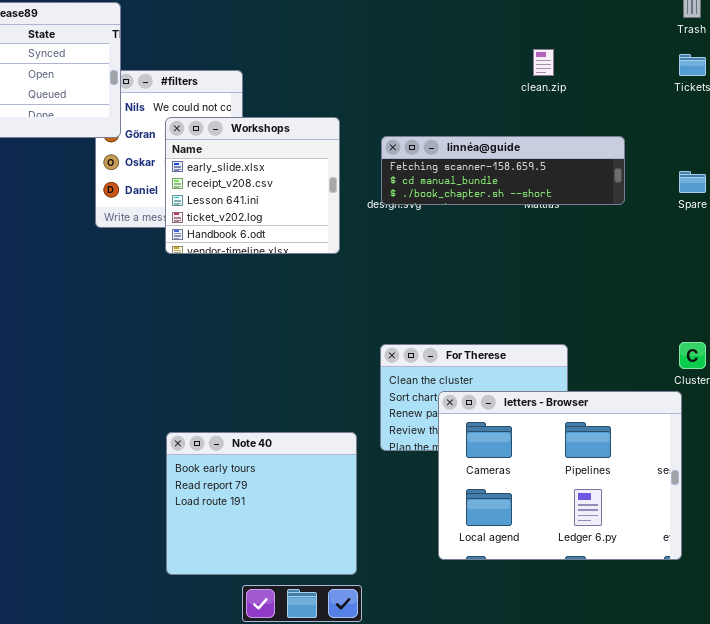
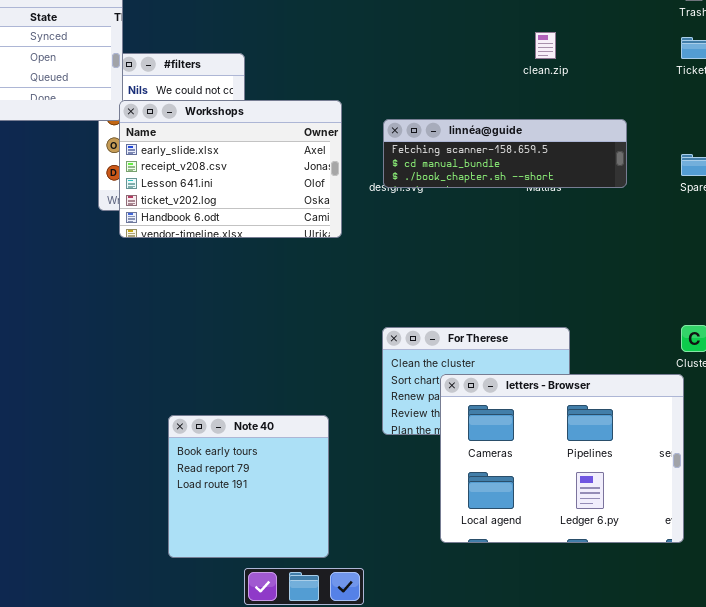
Workshops: [165,117,340,254] -> [119,100,342,238], resized
Note 40: [166,432,357,575] -> [168,415,329,558], resized

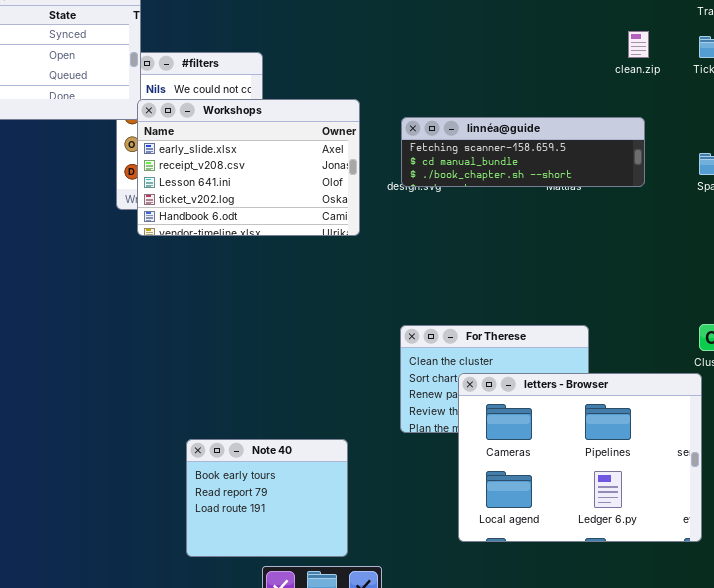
clean.zip: [535,32,556,59] -> [628,31,649,58], moved
Note 40: [168,415,329,558] -> [186,439,348,557], resized

